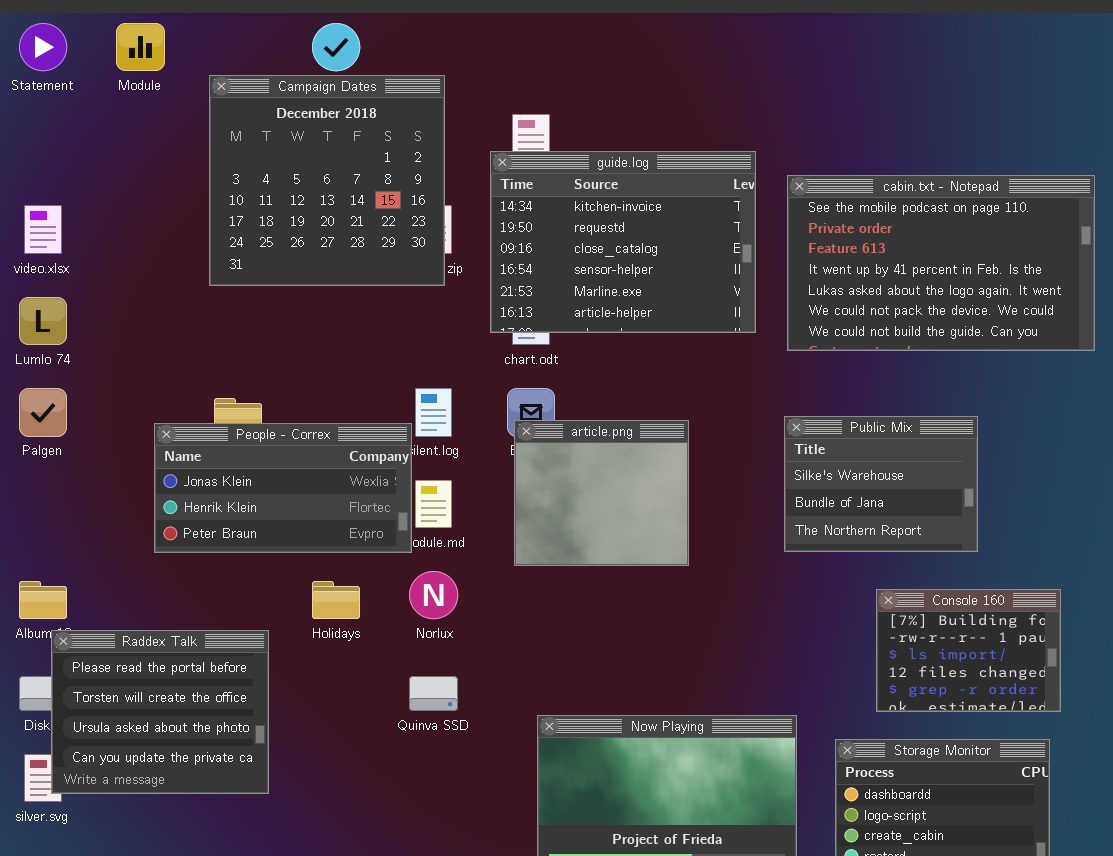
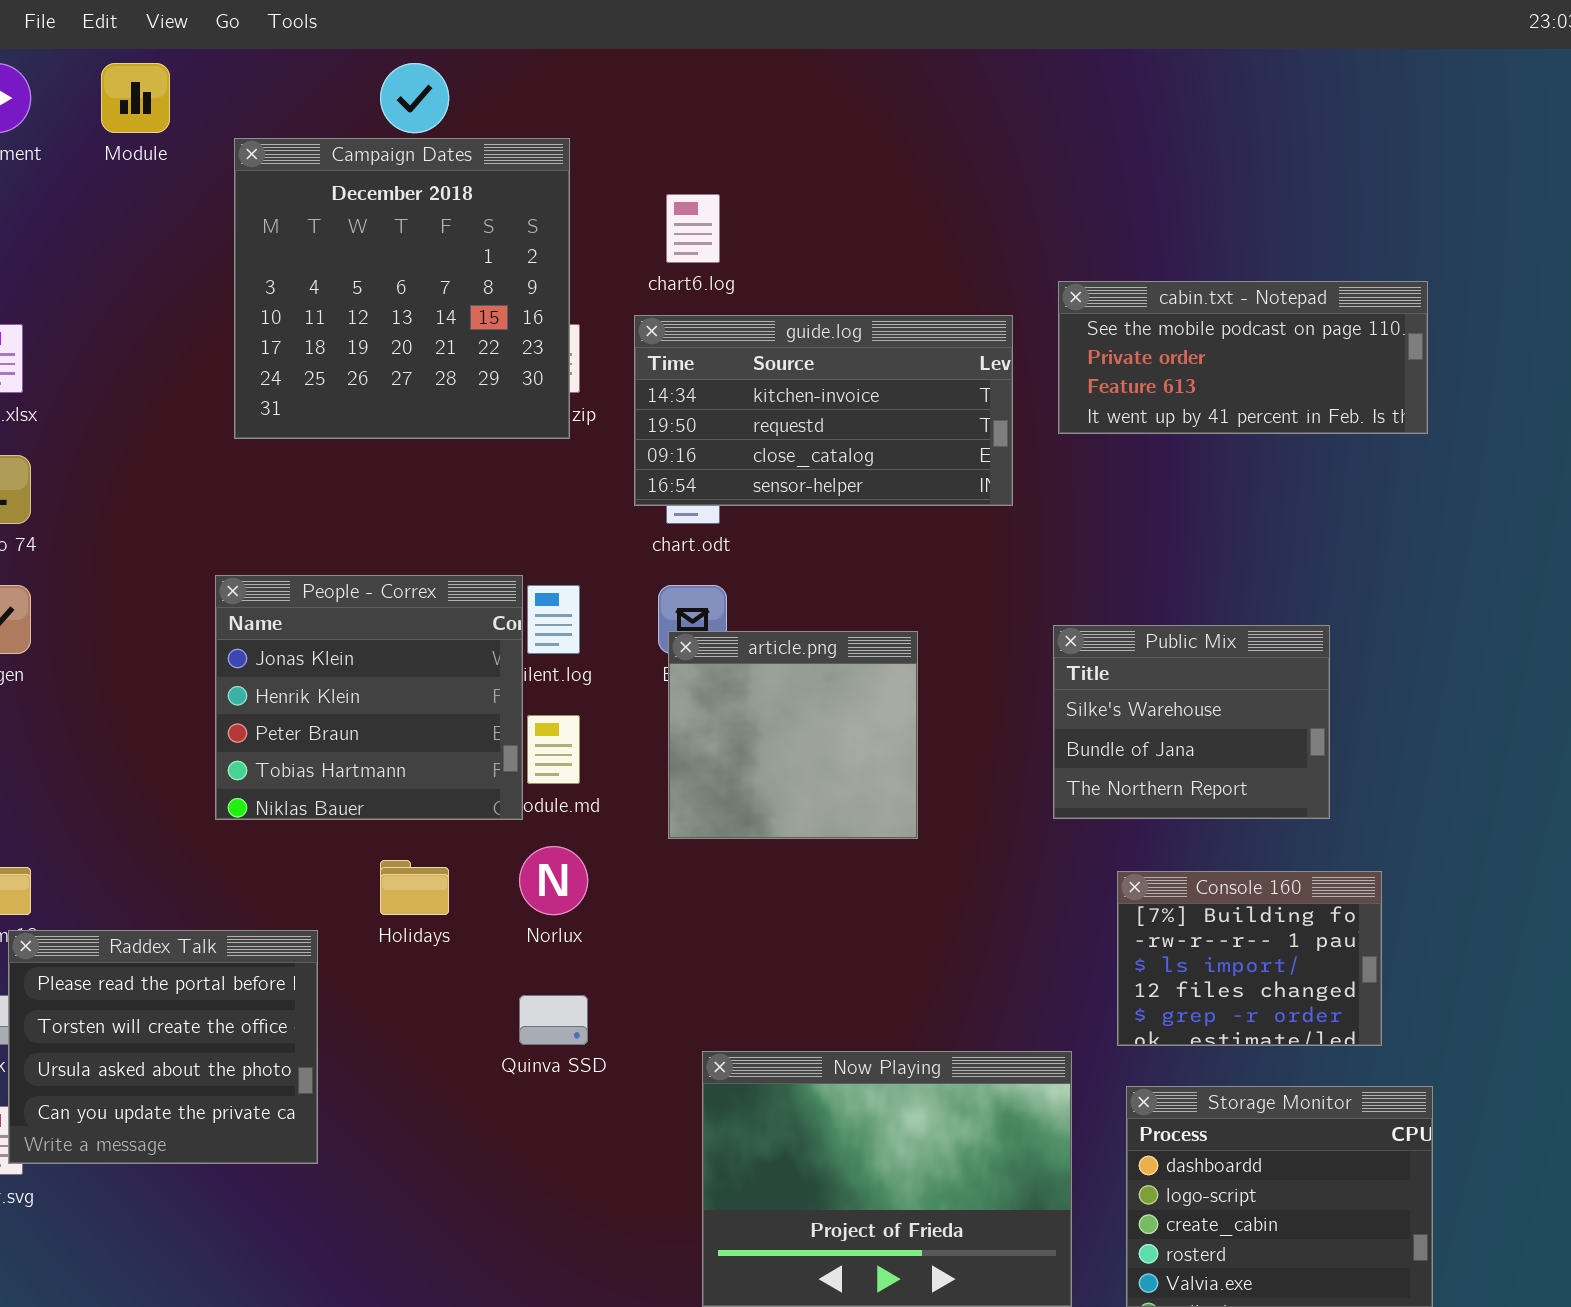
guide.log: [490,151,756,333] -> [634,315,1013,506], resized
cabin.txt - Notepad: [787,175,1095,351] -> [1058,281,1428,434], resized
People - Correx: [154,423,412,553] -> [215,575,523,820], resized
Console 160: [876,589,1061,712] -> [1117,871,1382,1046], moved

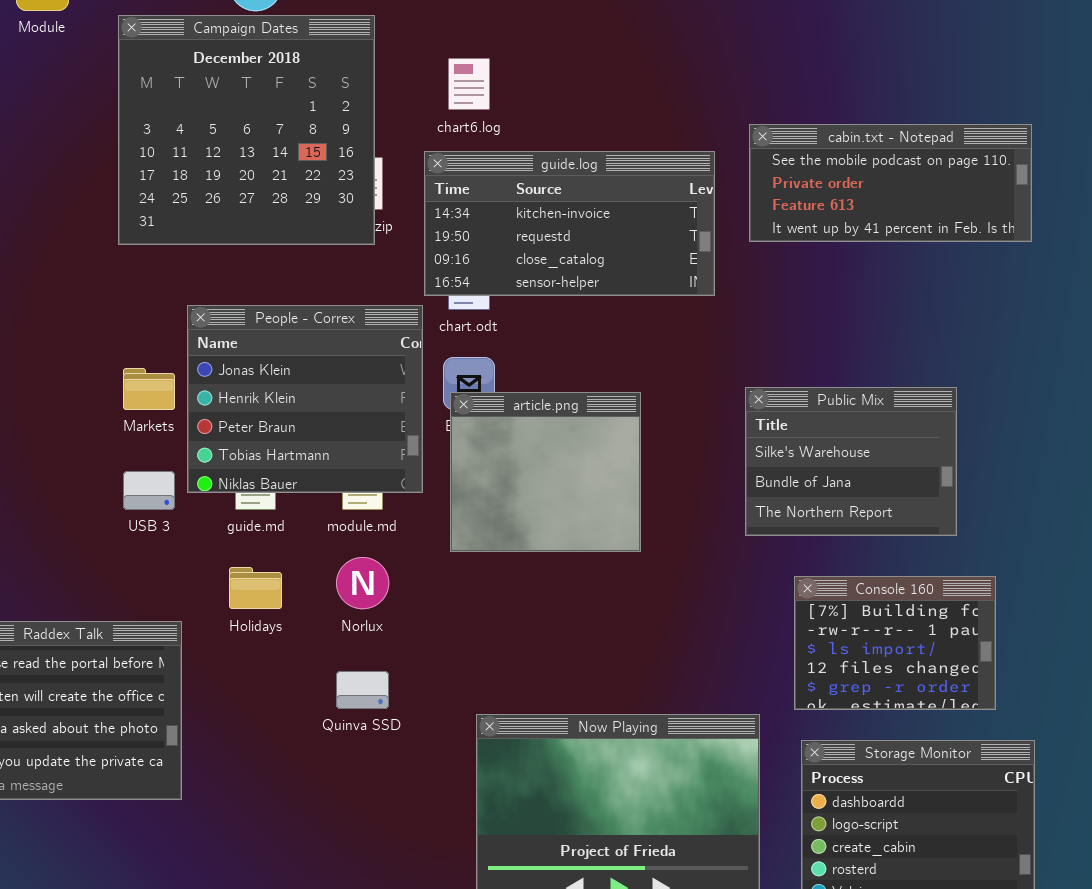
People - Correx: [215,575,523,820] -> [187,305,423,493], moved

